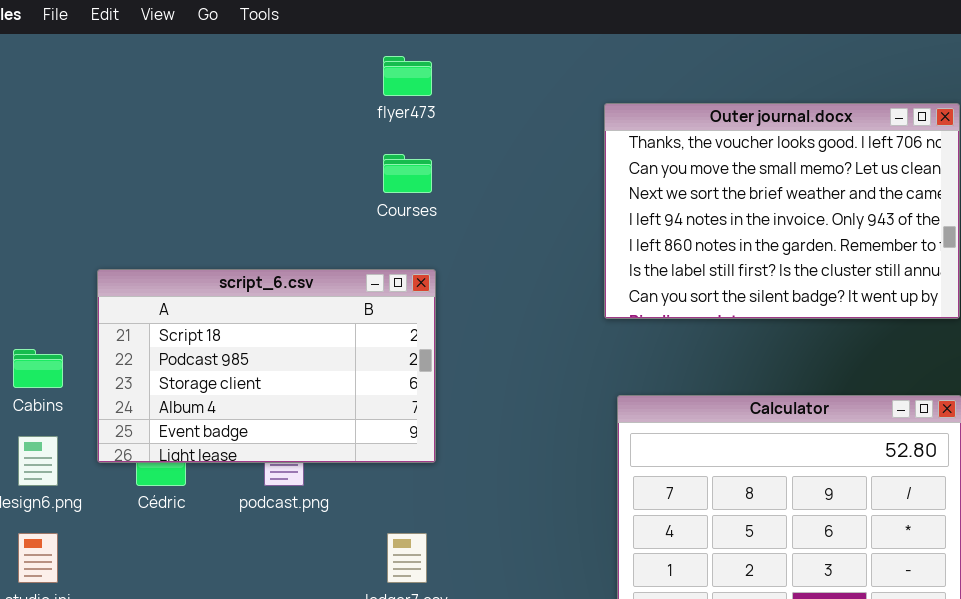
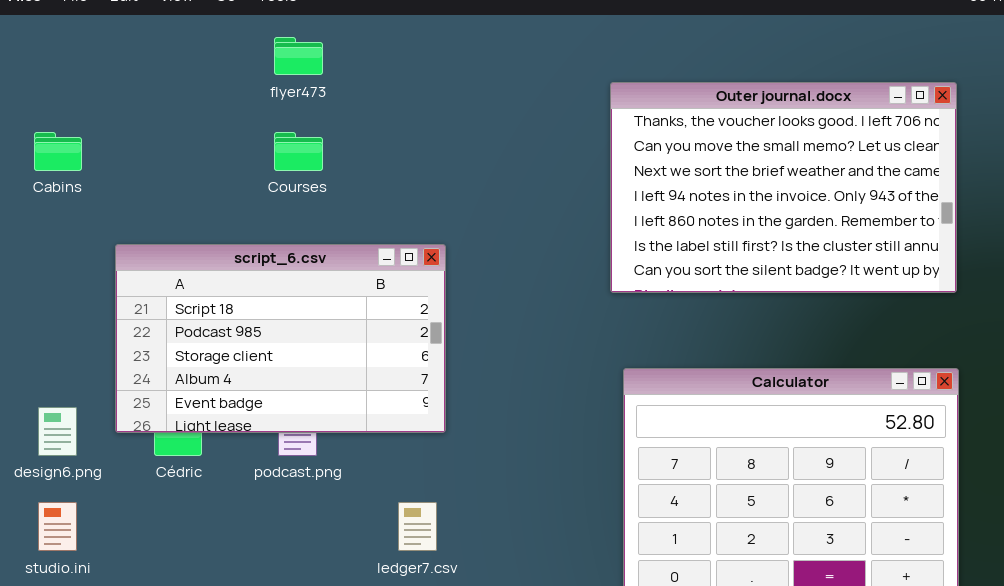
flyer473: [383,56,432,96] -> [274,37,323,75], moved
Courses: [383,154,432,193] -> [274,132,323,171], moved
Cabins: [13,349,63,388] -> [34,132,82,171], moved

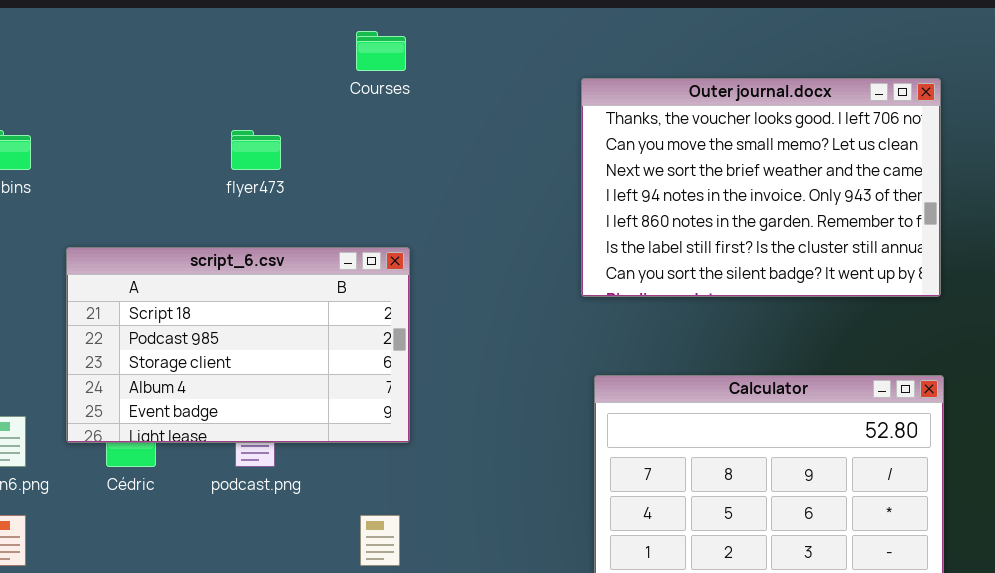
flyer473: [274,37,323,75] -> [231,130,281,170], moved
Courses: [274,132,323,171] -> [356,31,406,71], moved

